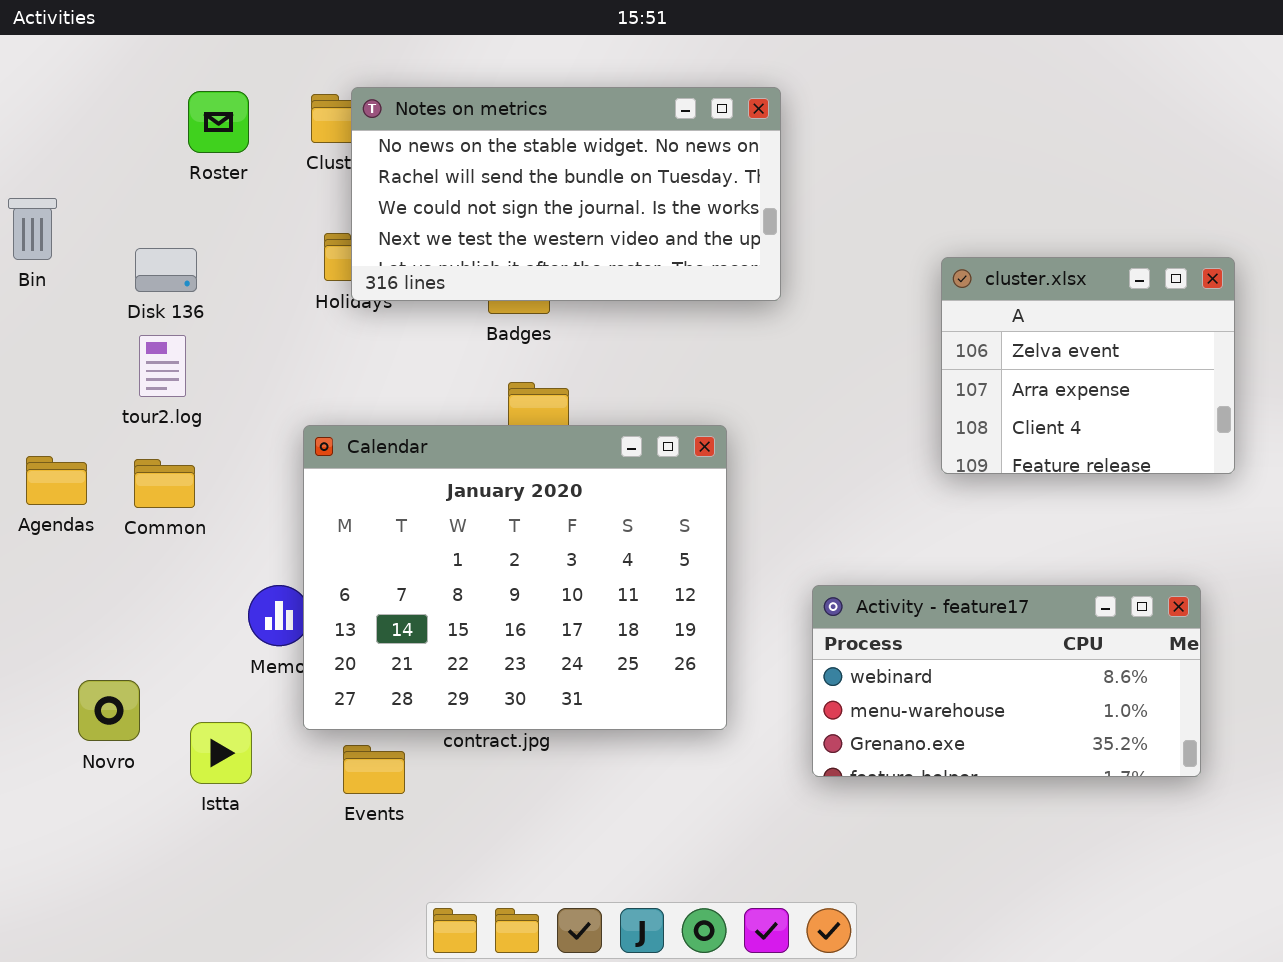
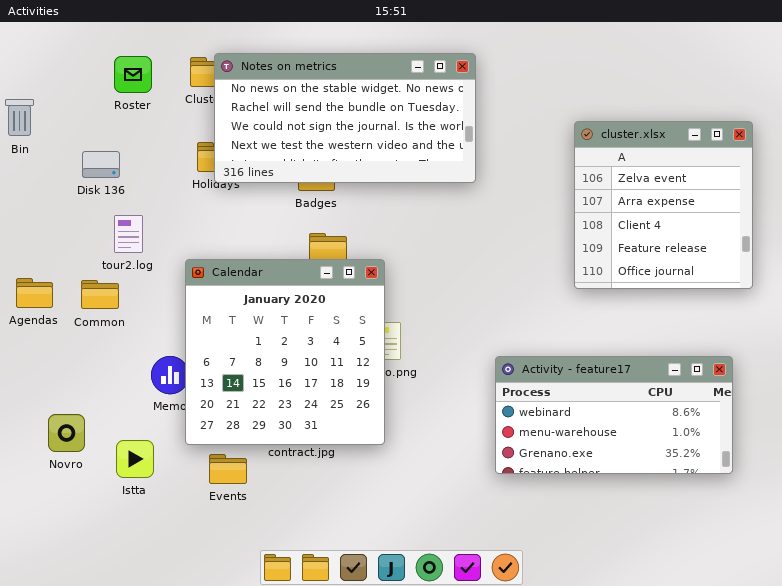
Bin: [8,198,57,260] -> [5,99,34,136], moved
cluster.xlsx: [941,257,1235,474] -> [574,121,753,289], resized
tour2.log: [139,335,186,397] -> [114,215,143,253], moved
Calendar: [303,425,727,730] -> [185,259,385,445], resized

